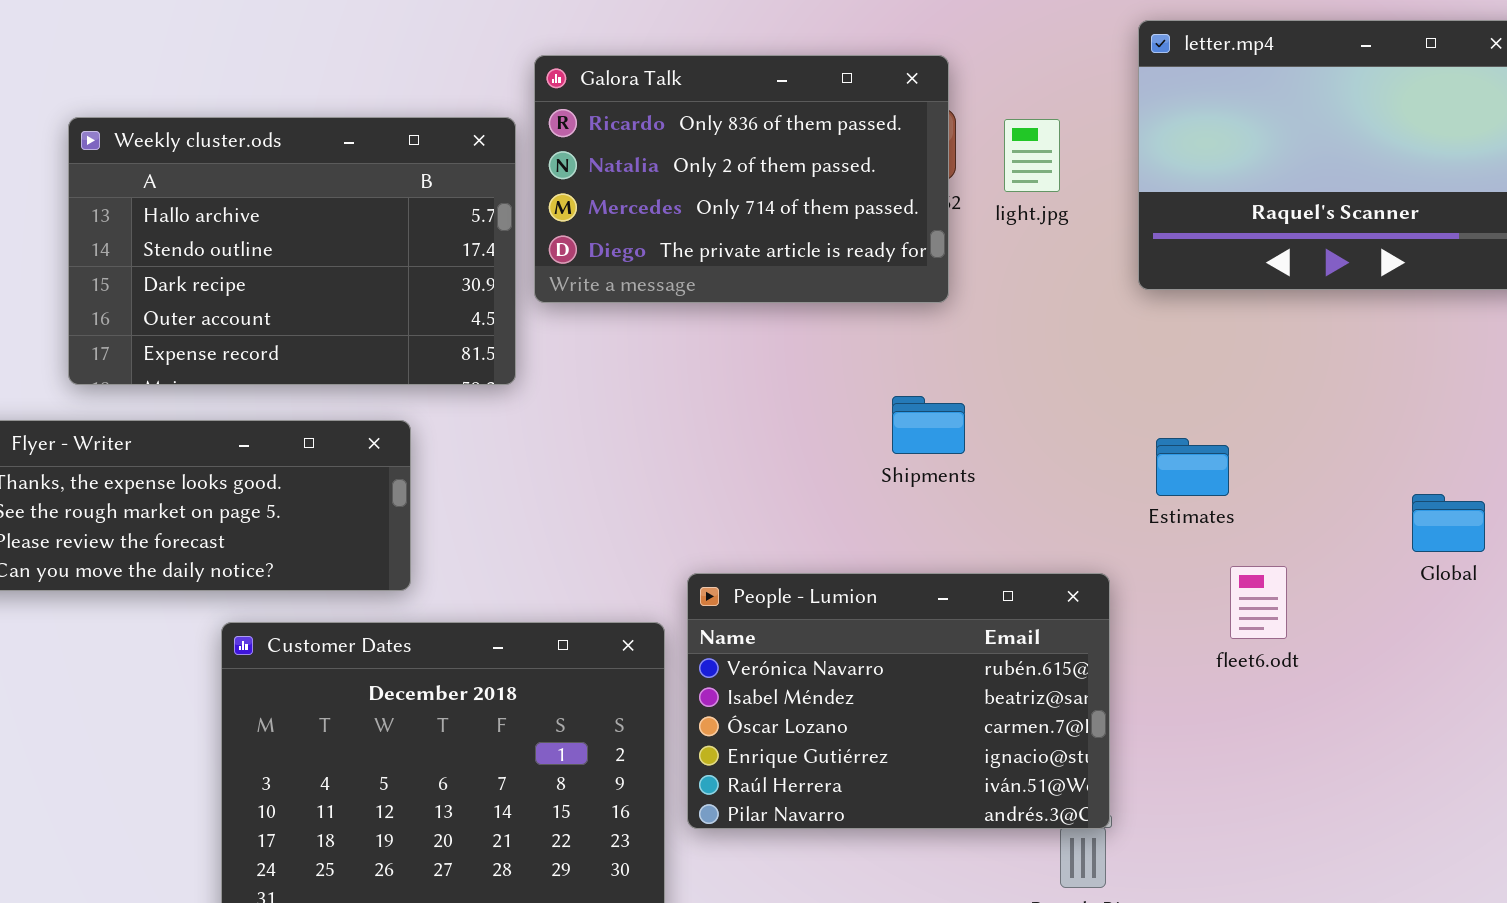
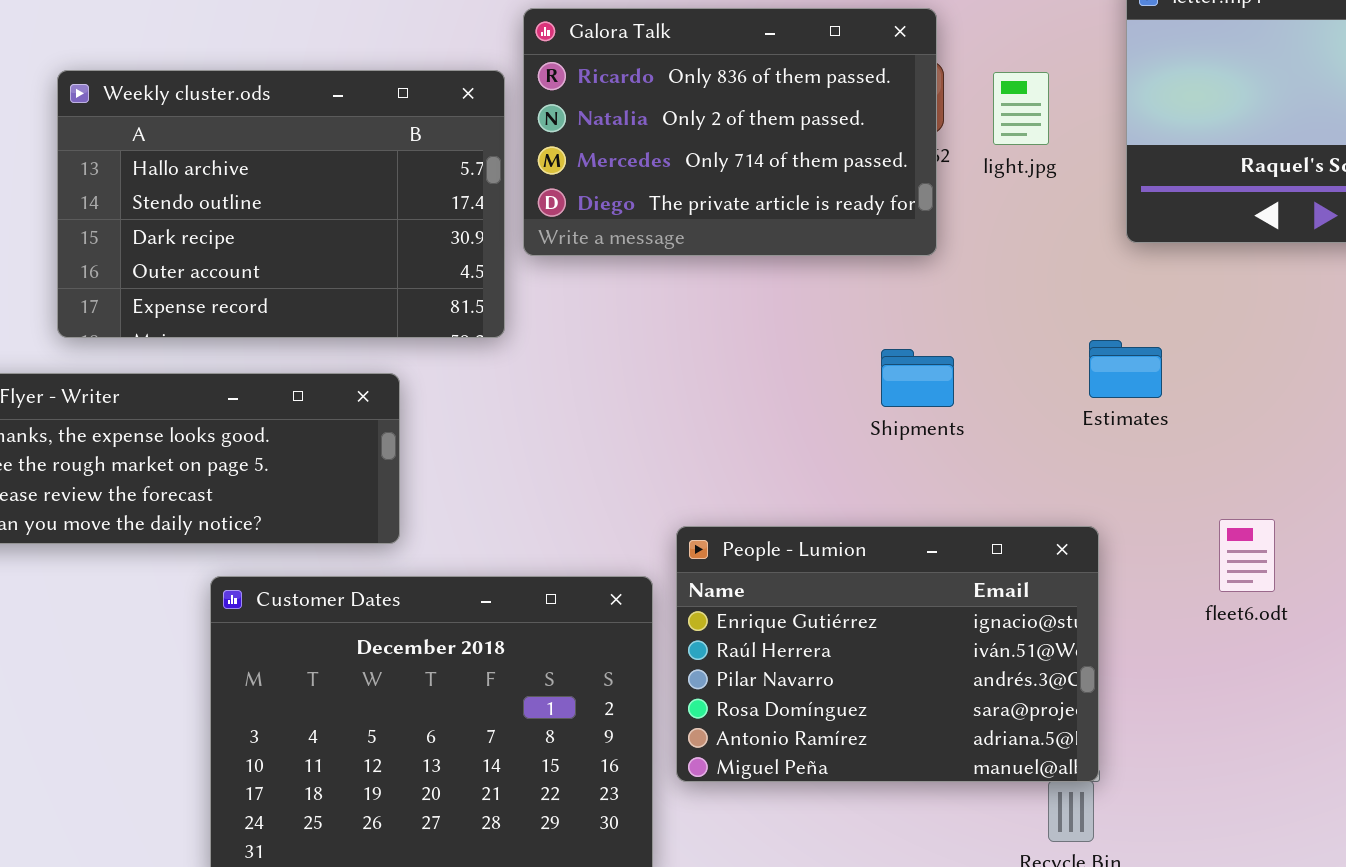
Estimates: [1156,438,1229,496] -> [1089,340,1162,398], moved
People - Lumion: [687,573,1110,829] -> [676,526,1099,782], scrolled down 3 rows

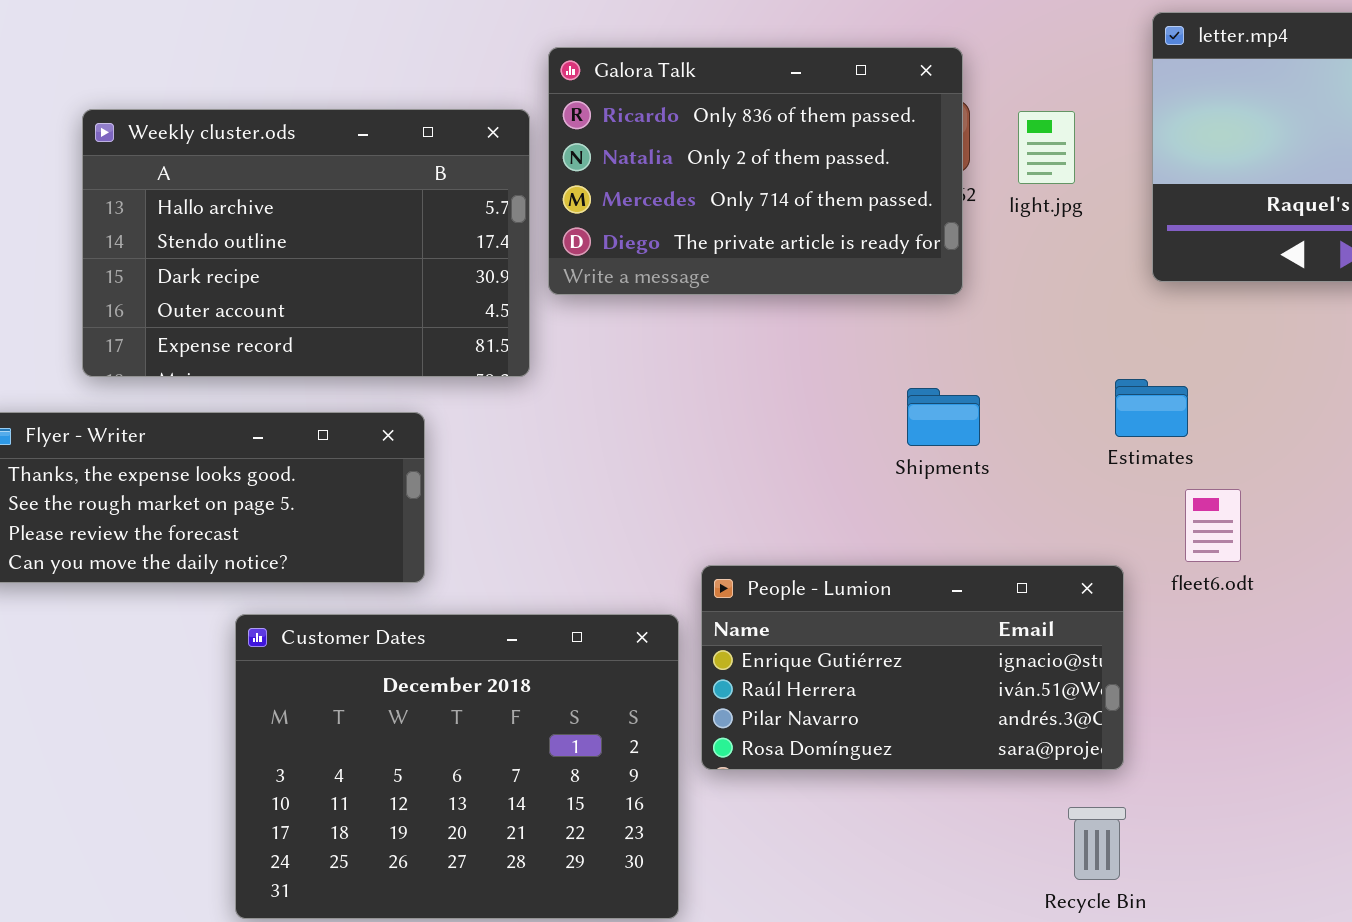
fleet6.odt: [1219,519,1275,592] -> [1185,489,1241,562], moved
People - Lumion: [676,526,1099,782] -> [701,565,1124,770], resized

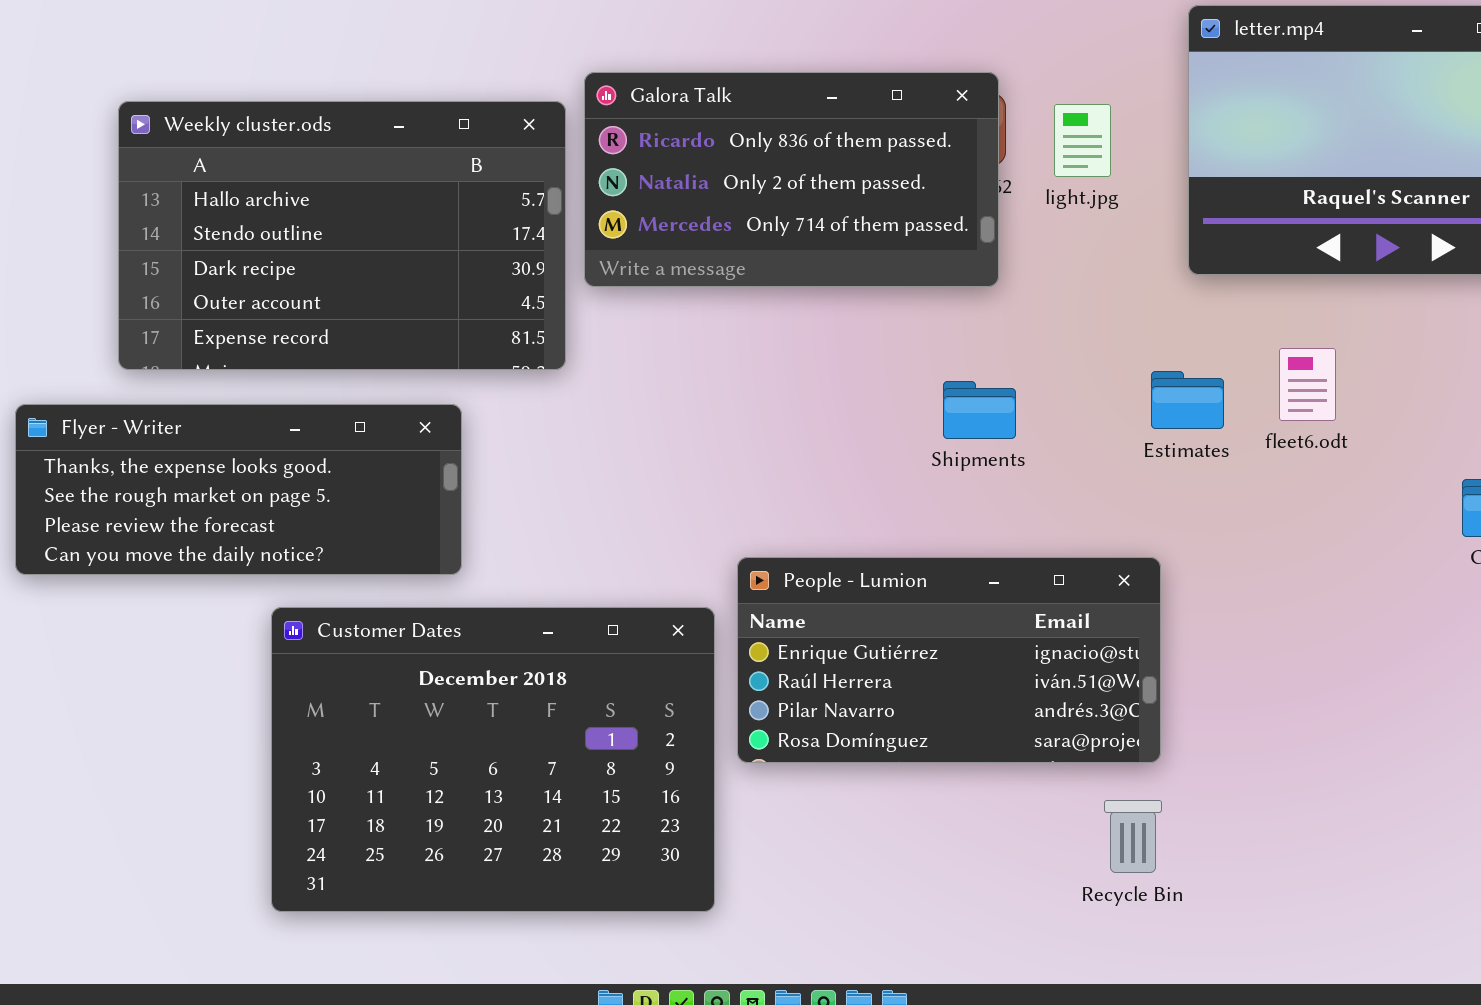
Galora Talk: [548,47,963,295] -> [584,72,999,287], resized
fleet6.odt: [1185,489,1241,562] -> [1279,348,1336,421], moved

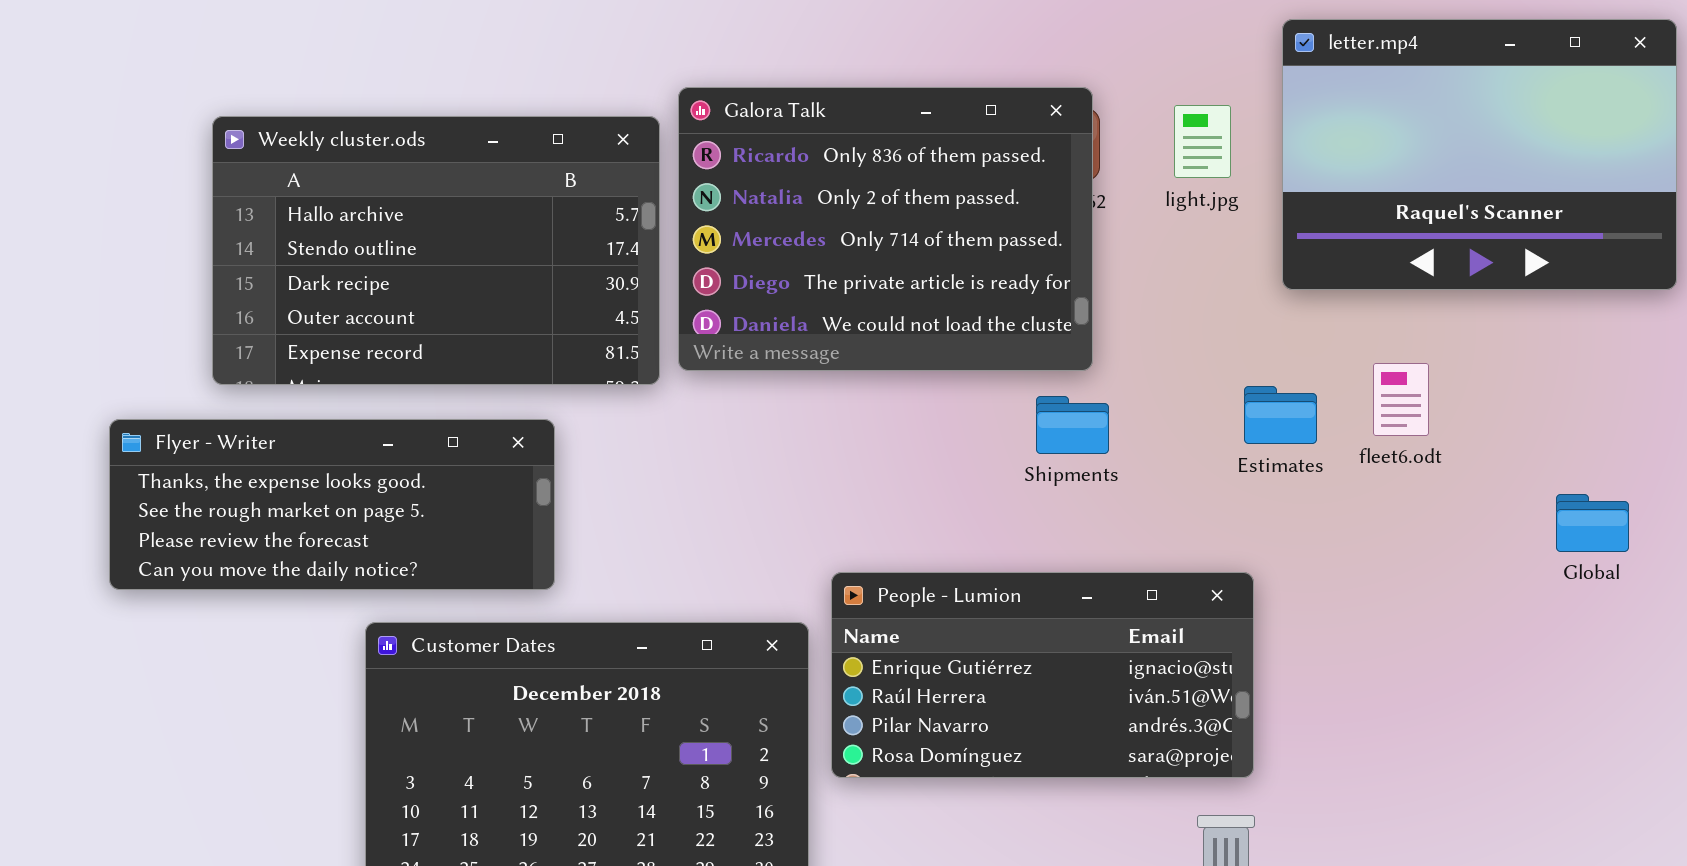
Galora Talk: [584,72,999,287] -> [678,87,1093,371], resized
light.jpg: [1054,104,1111,177] -> [1174,105,1231,178], moved

